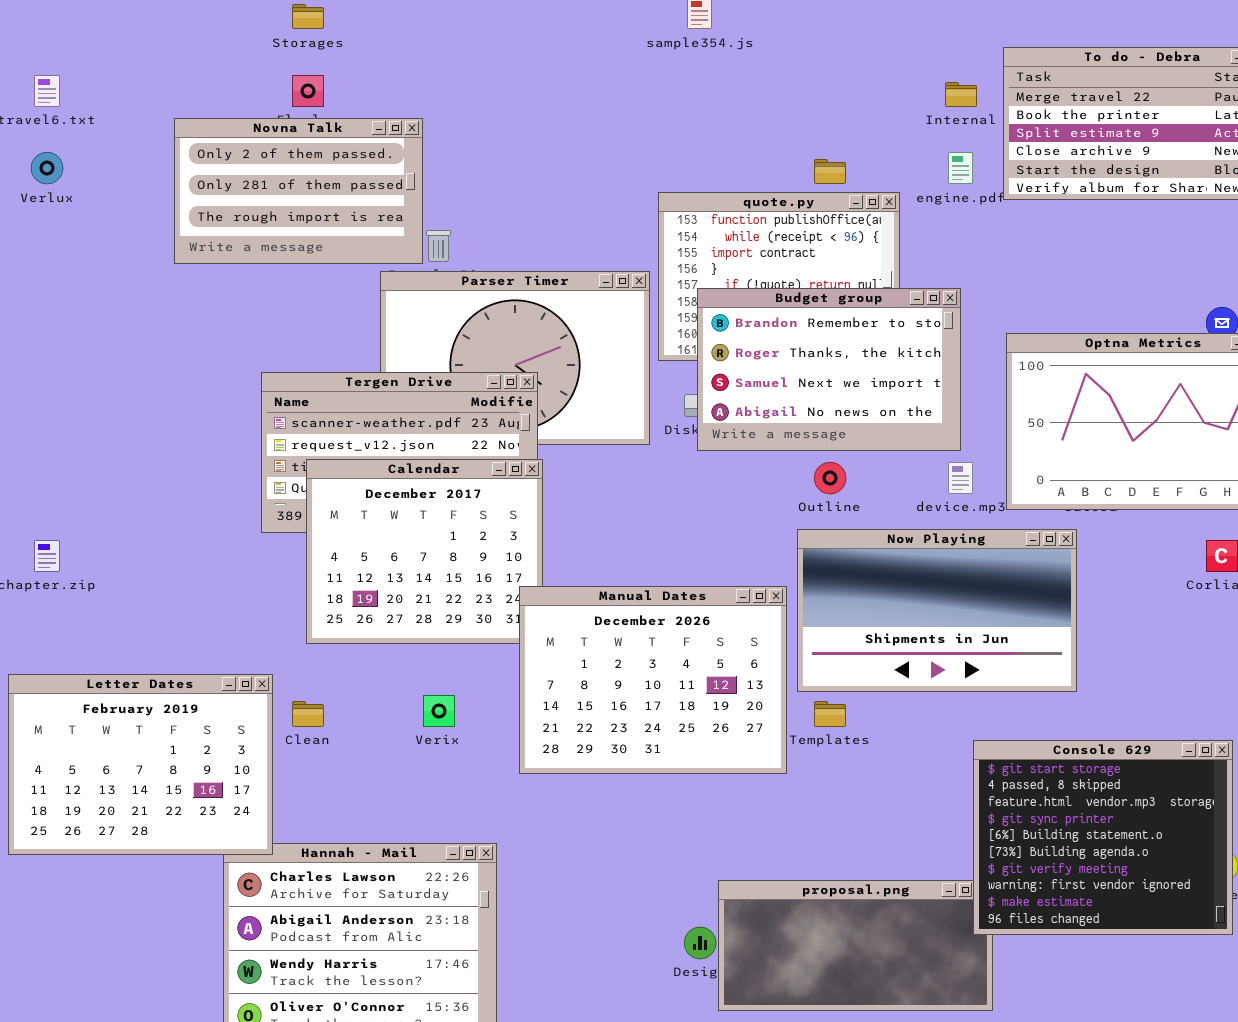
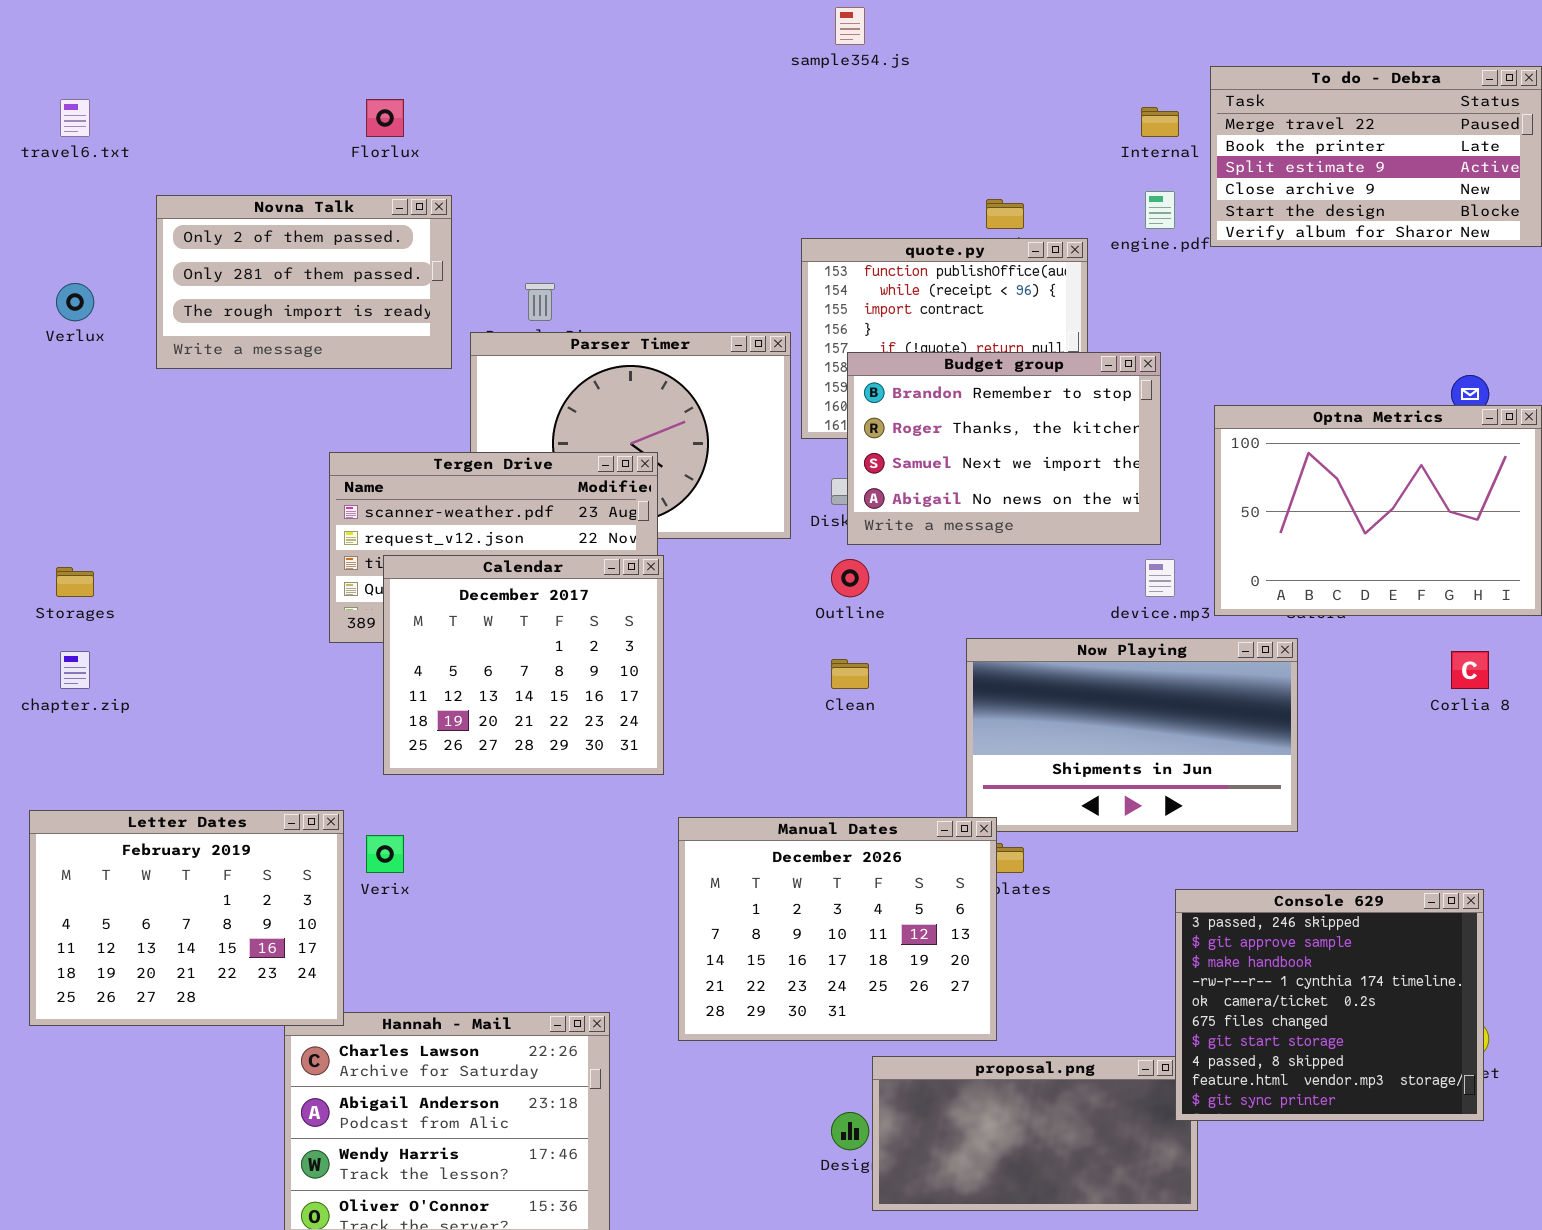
Storages: [292,4,324,29] -> [56,567,94,597], moved
Novna Talk: [174,118,423,264] -> [156,195,452,369], moved
Verlux: [31,152,63,184] -> [56,283,94,321], moved
Outline: [814,462,846,494] -> [831,559,869,597], moved
Manual Dates: [519,586,787,774] -> [678,817,997,1041], moved
Verix: [423,695,455,727] -> [366,835,404,873], moved
Clean: [292,701,324,727] -> [831,659,869,689], moved
Console 629: [973,740,1233,935] -> [1175,889,1484,1121], scrolled up 6 rows

